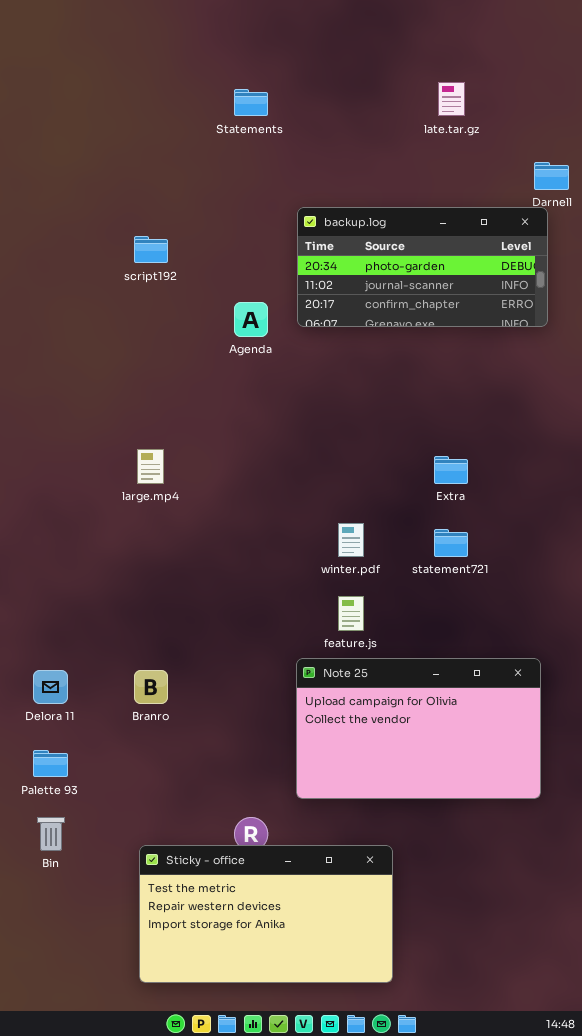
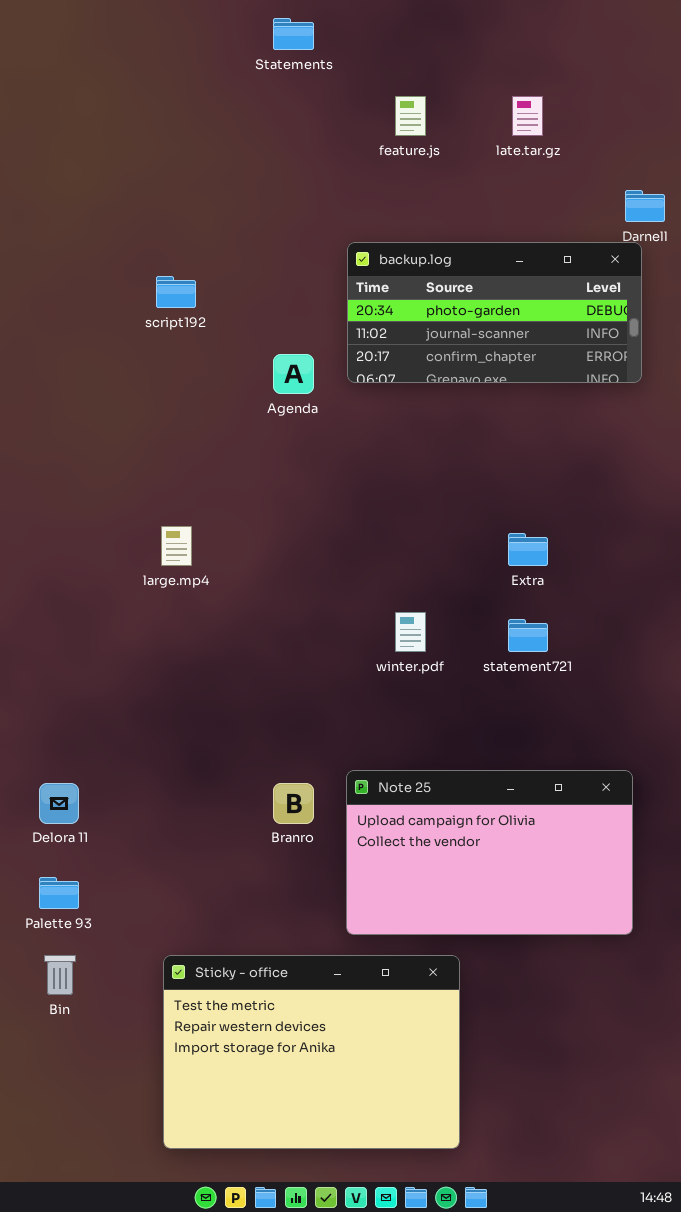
Statements: [234,89,268,116] -> [273,18,314,50], moved
feature.js: [338,596,364,631] -> [395,96,426,136], moved
Branro: [134,670,168,704] -> [273,783,314,824], moved
Sticky - office: [139,845,393,983] -> [163,955,460,1149], resized

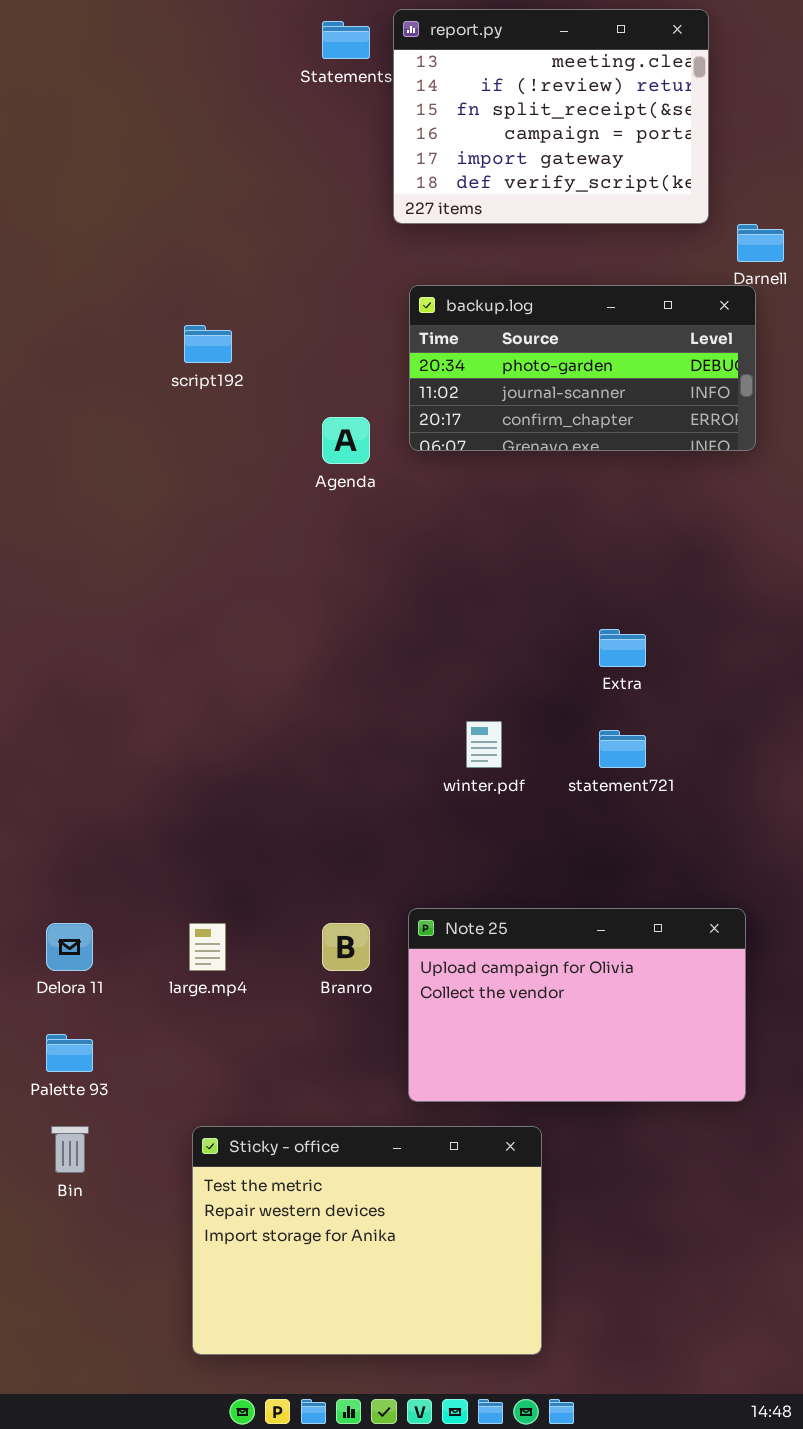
report.py: none -> [393,9,709,224], opened
large.mp4: [161,526,192,566] -> [189,923,226,971], moved

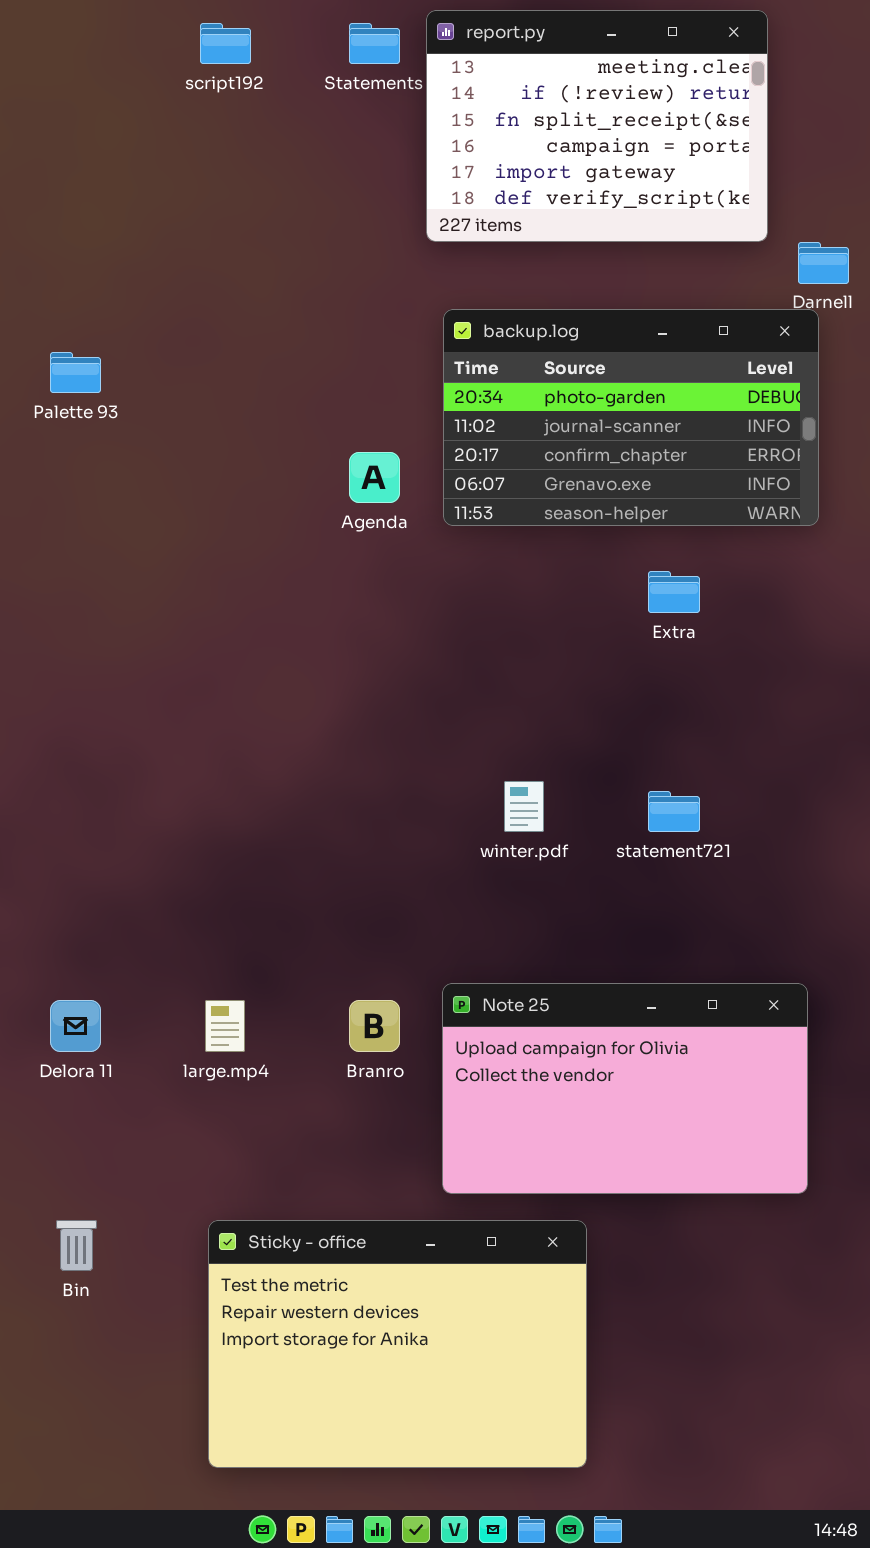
backup.log: [409,285,756,451] -> [443,309,819,526], resized
script192: [184,325,232,363] -> [200,23,251,64], moved
Extra: [599,629,646,667] -> [648,571,700,613], moved
Palette 93: [46,1034,93,1072] -> [50,352,101,393], moved

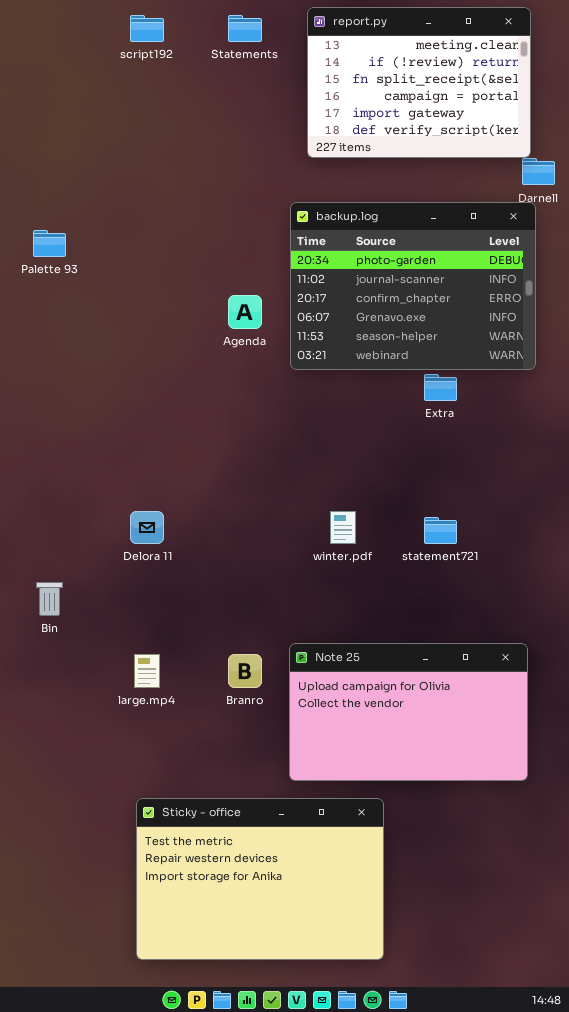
report.py: [426,10,768,242] -> [307,7,531,158], moved
backup.log: [443,309,819,526] -> [290,202,536,370], resized
Delora 11: [50,1000,101,1052] -> [130,511,164,544], moved
Bin: [56,1220,97,1271] -> [36,582,63,616], moved

